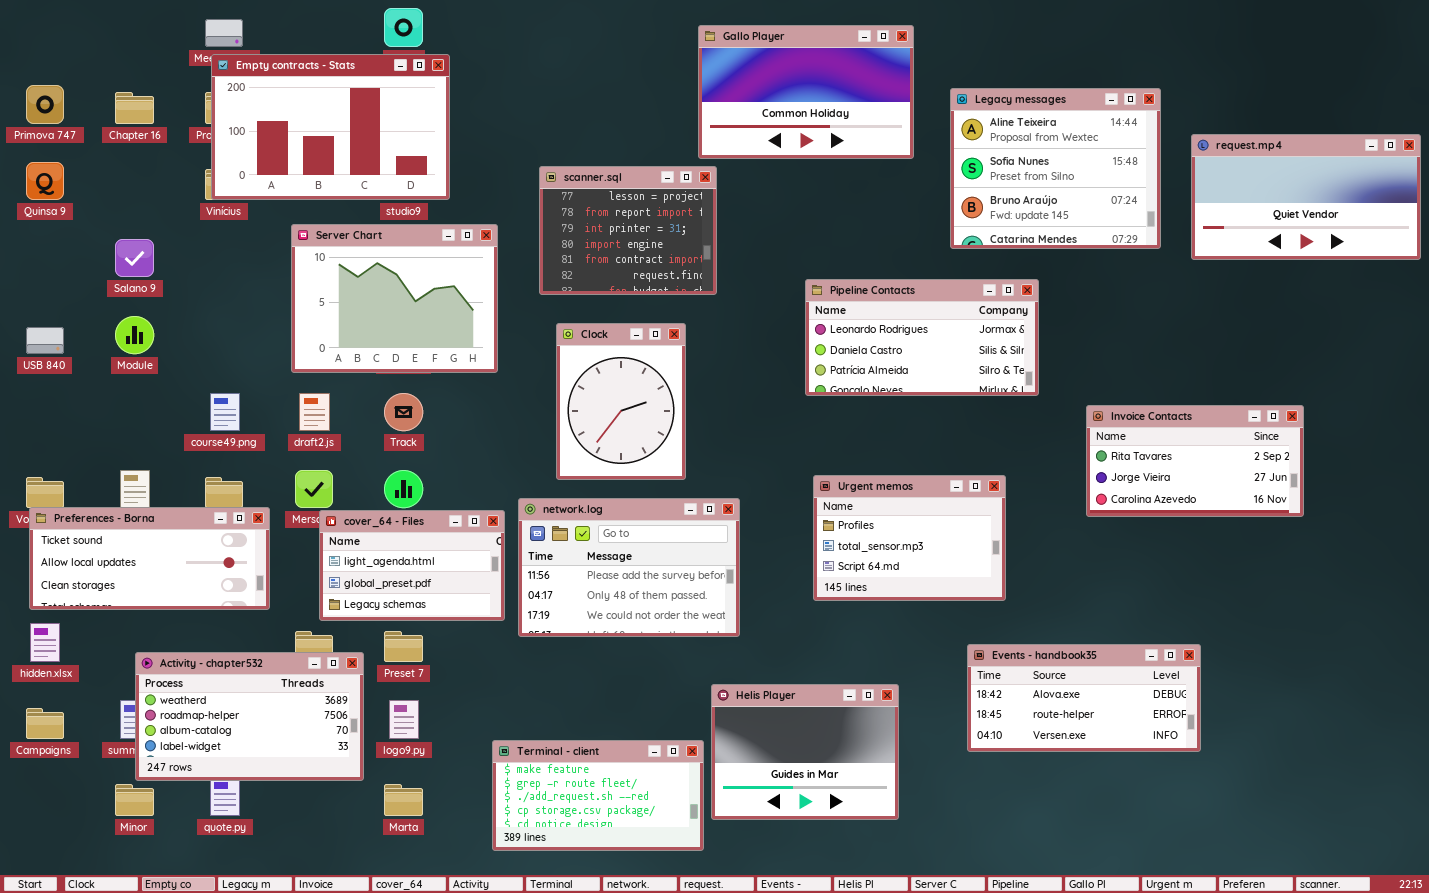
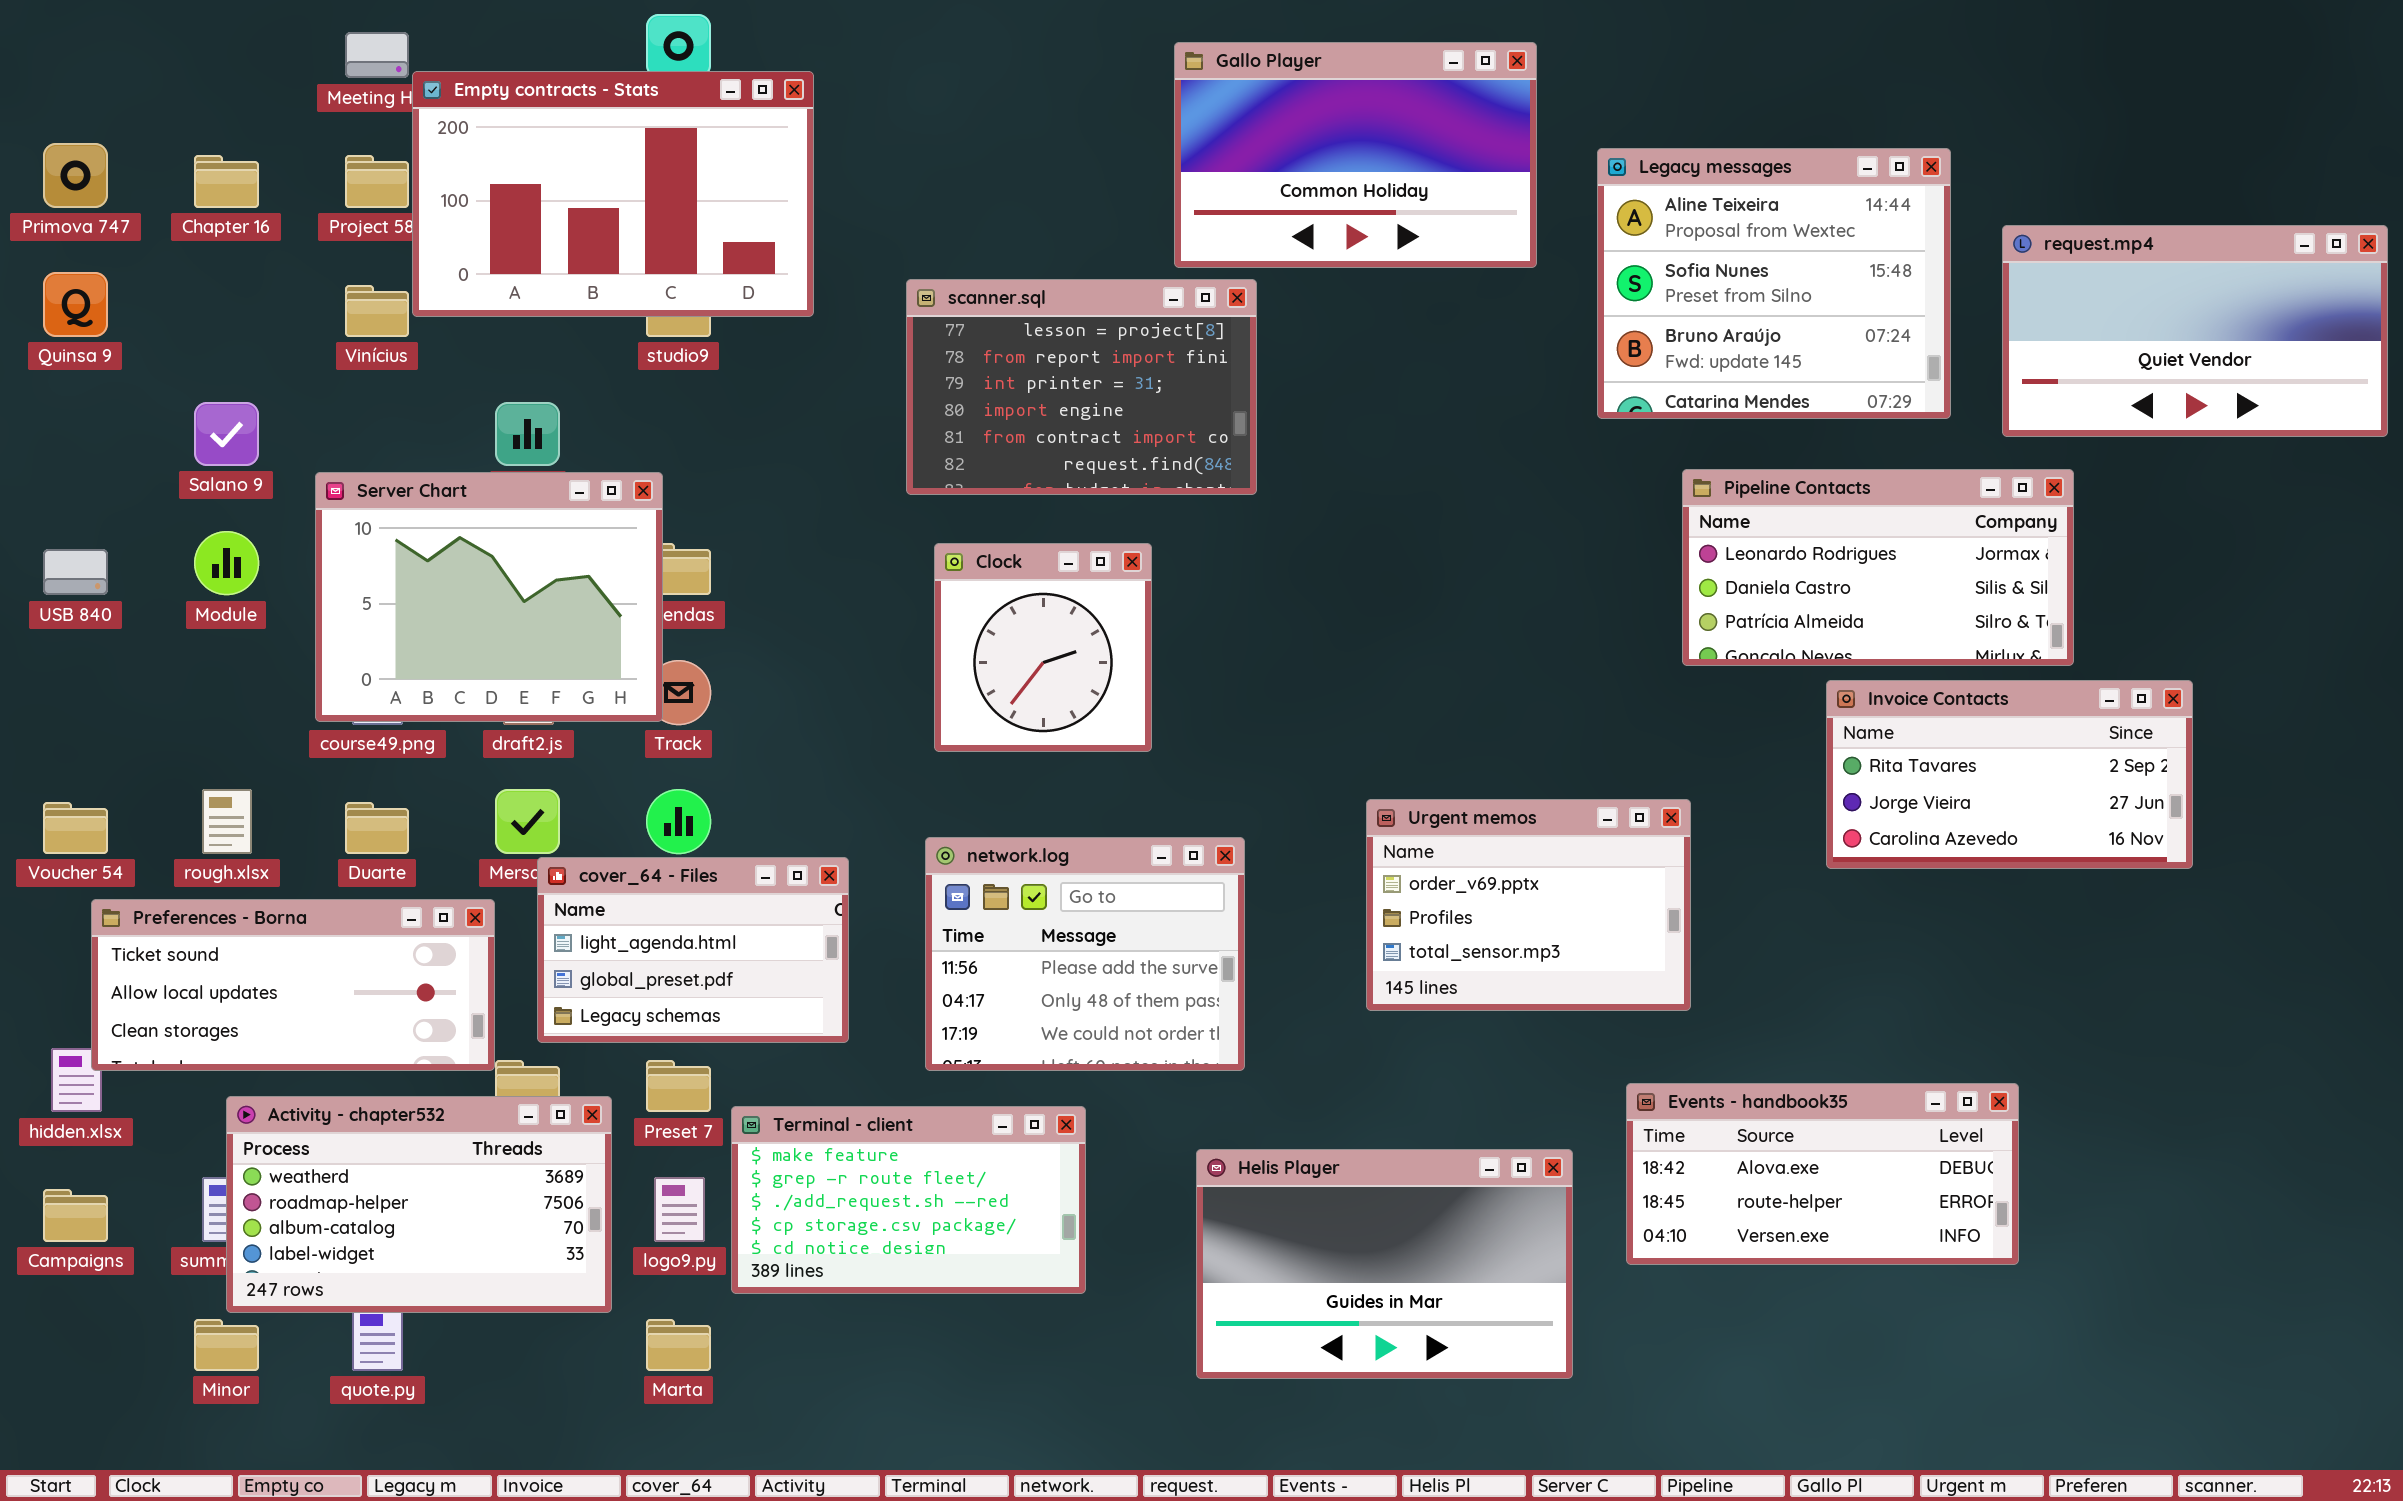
Empty contracts - Stats: [211,54,450,200] -> [412,71,814,317], moved
scanner.sql: [539,166,717,295] -> [906,279,1257,495], resized
Server Chart: [291,224,498,373] -> [315,472,663,722], moved
Pipeline Contacts: [805,279,1039,396] -> [1682,469,2074,666], moved
Clock: [556,323,686,480] -> [934,543,1152,752], resized
Urgent memos: [813,475,1006,601] -> [1366,799,1691,1011], scrolled up 1 row
network.log: [518,498,740,637] -> [925,837,1245,1071], resized
Preferences - Borna: [29,507,270,610] -> [91,899,495,1071], moved
Helis Player: [711,684,899,820] -> [1196,1149,1573,1379], resized
Terminal - client: [492,740,704,851] -> [731,1106,1086,1294], moved

